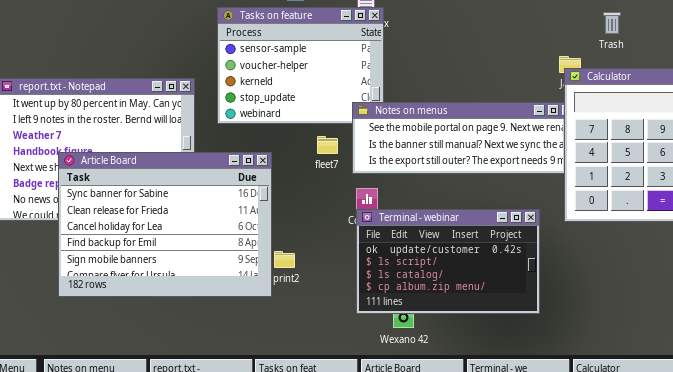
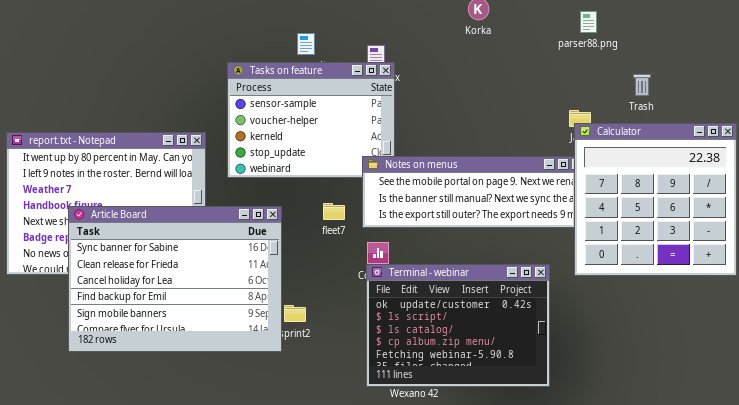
Trash: [603,12,621,34] -> [633,74,651,96], moved
fleet7: [317,136,338,154] -> [323,203,345,220], moved
Terminal - webinar: [356,209,540,314] -> [366,264,550,387], resized

